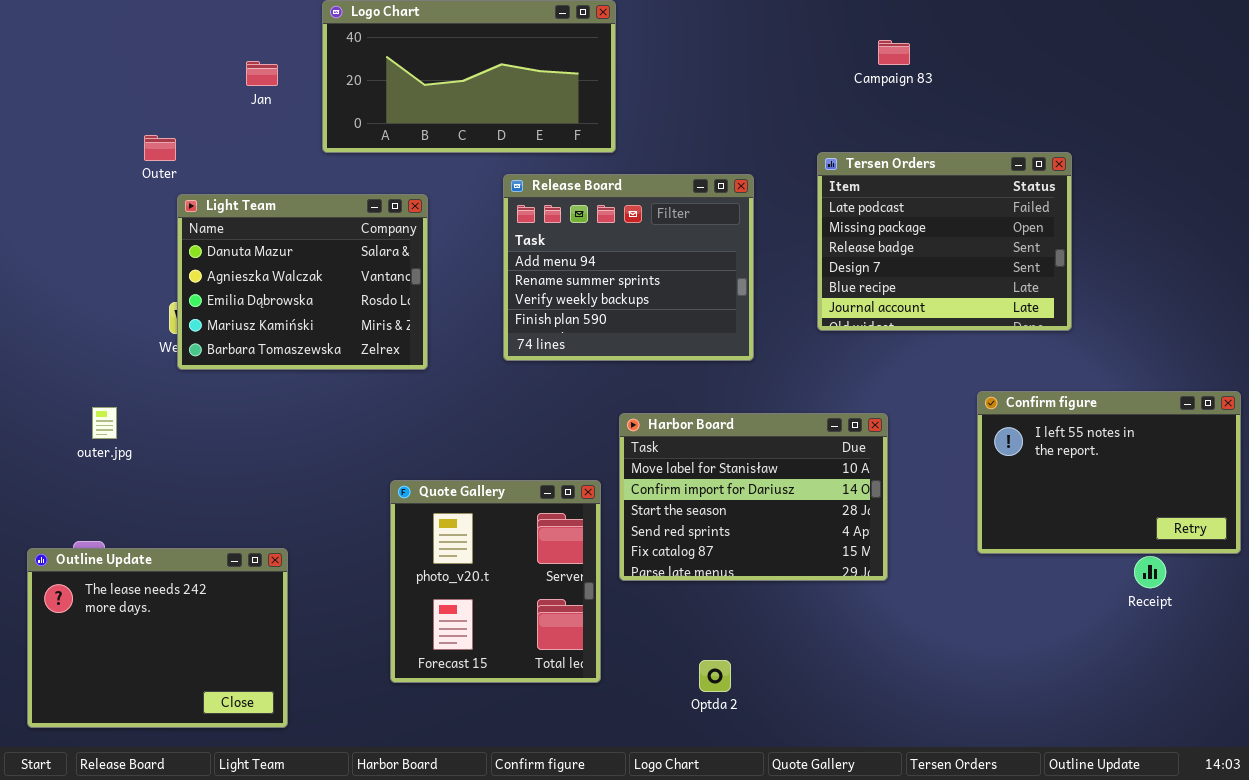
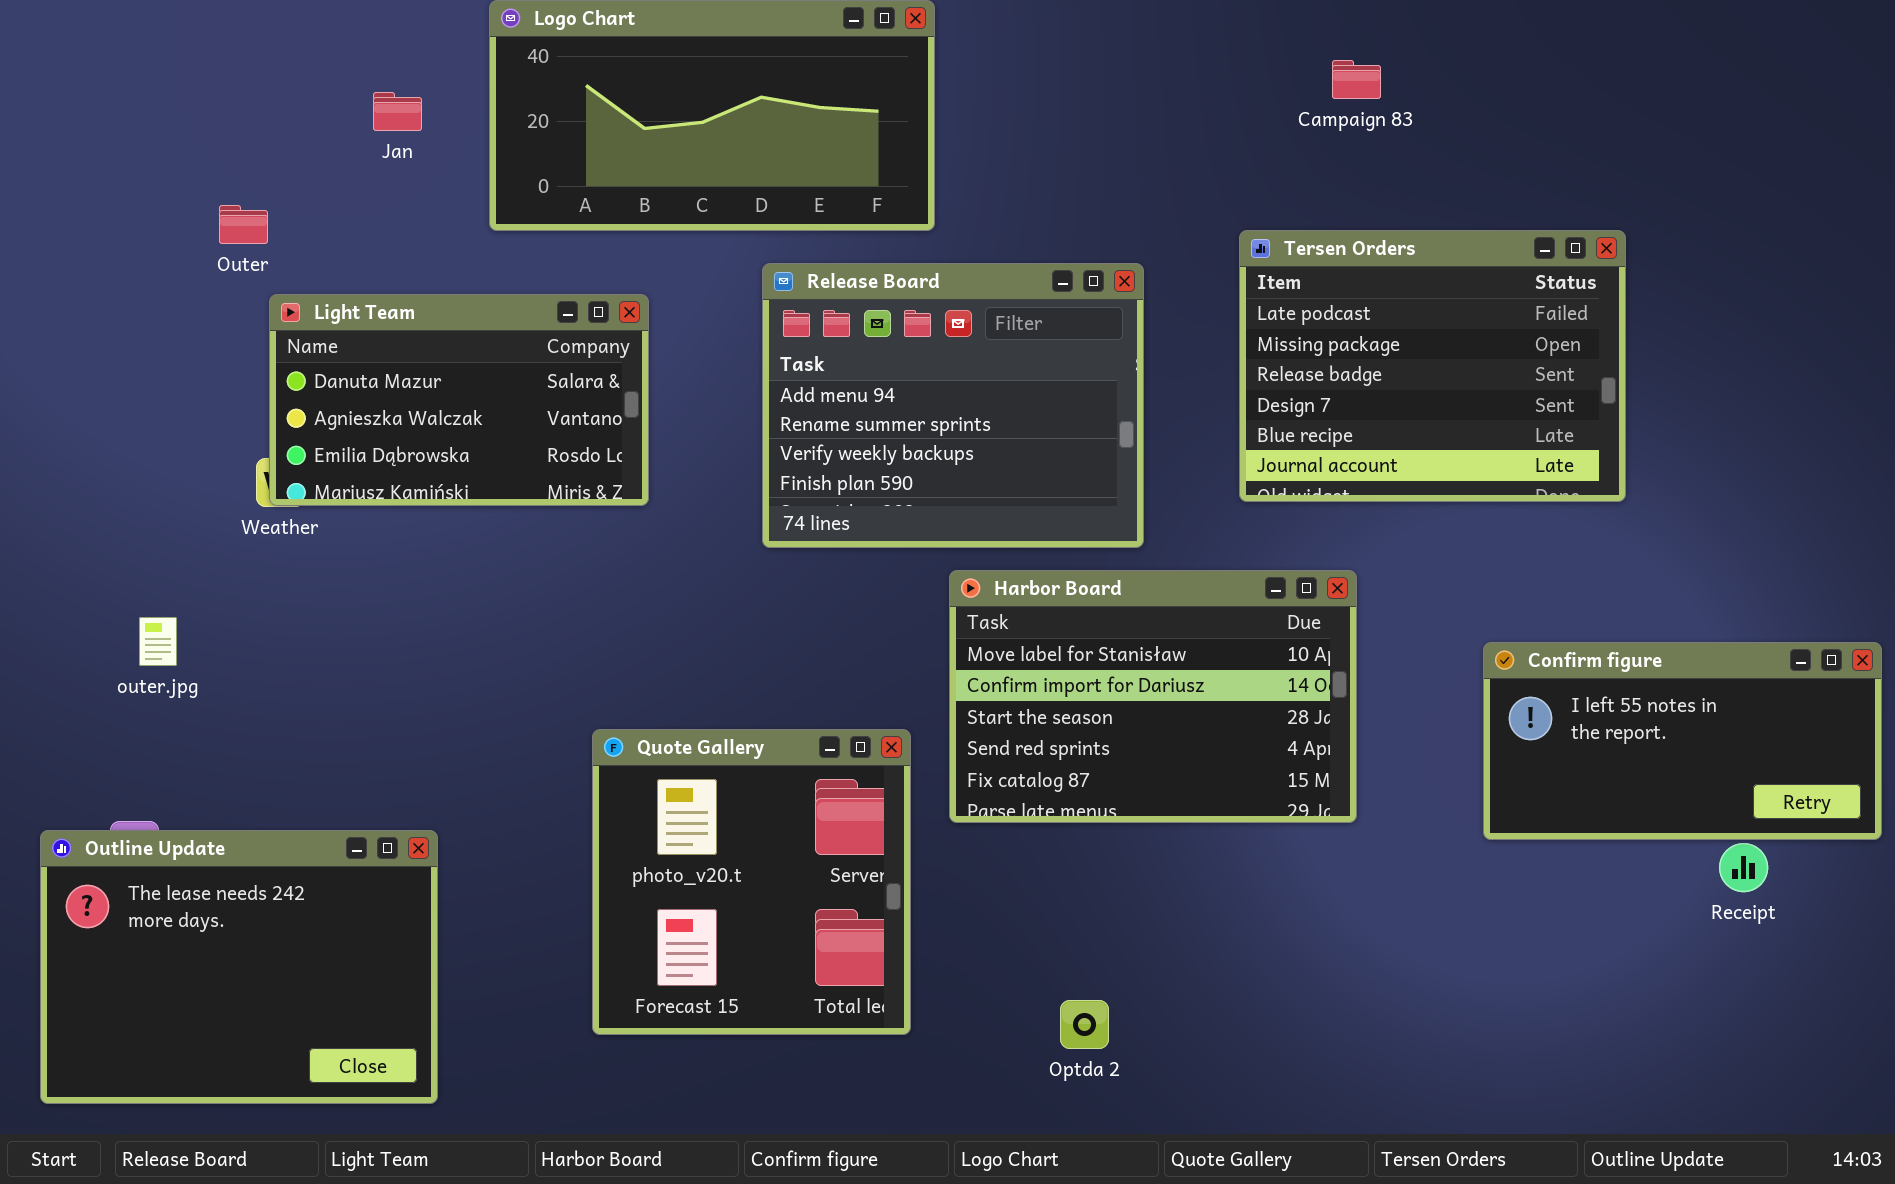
Light Team: [177,194,428,370] -> [269,294,649,506], resized
Confirm figure: [977,391,1241,554] -> [1483,642,1882,840], resized
Harbor Board: [619,413,888,581] -> [949,570,1357,823], moved

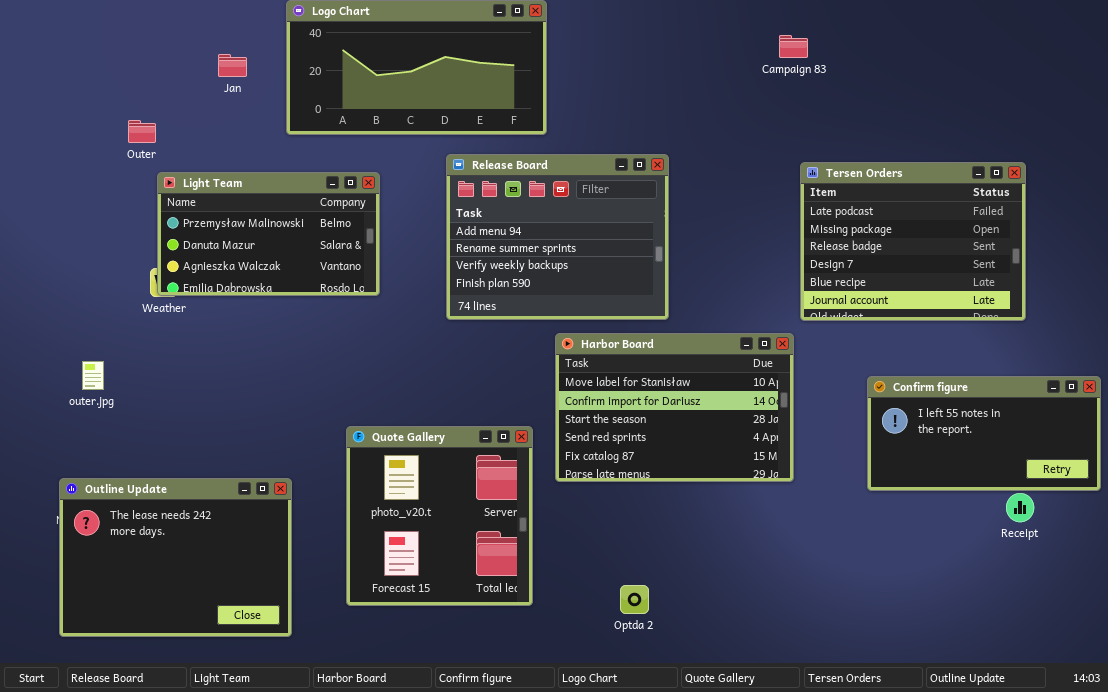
Tersen Orders: [1239,230,1626,502] -> [800,162,1026,321], moved
Light Team: [269,294,649,506] -> [157,172,380,296], scrolled up 1 row
Outline Update: [40,830,438,1104] -> [59,478,292,637], moved

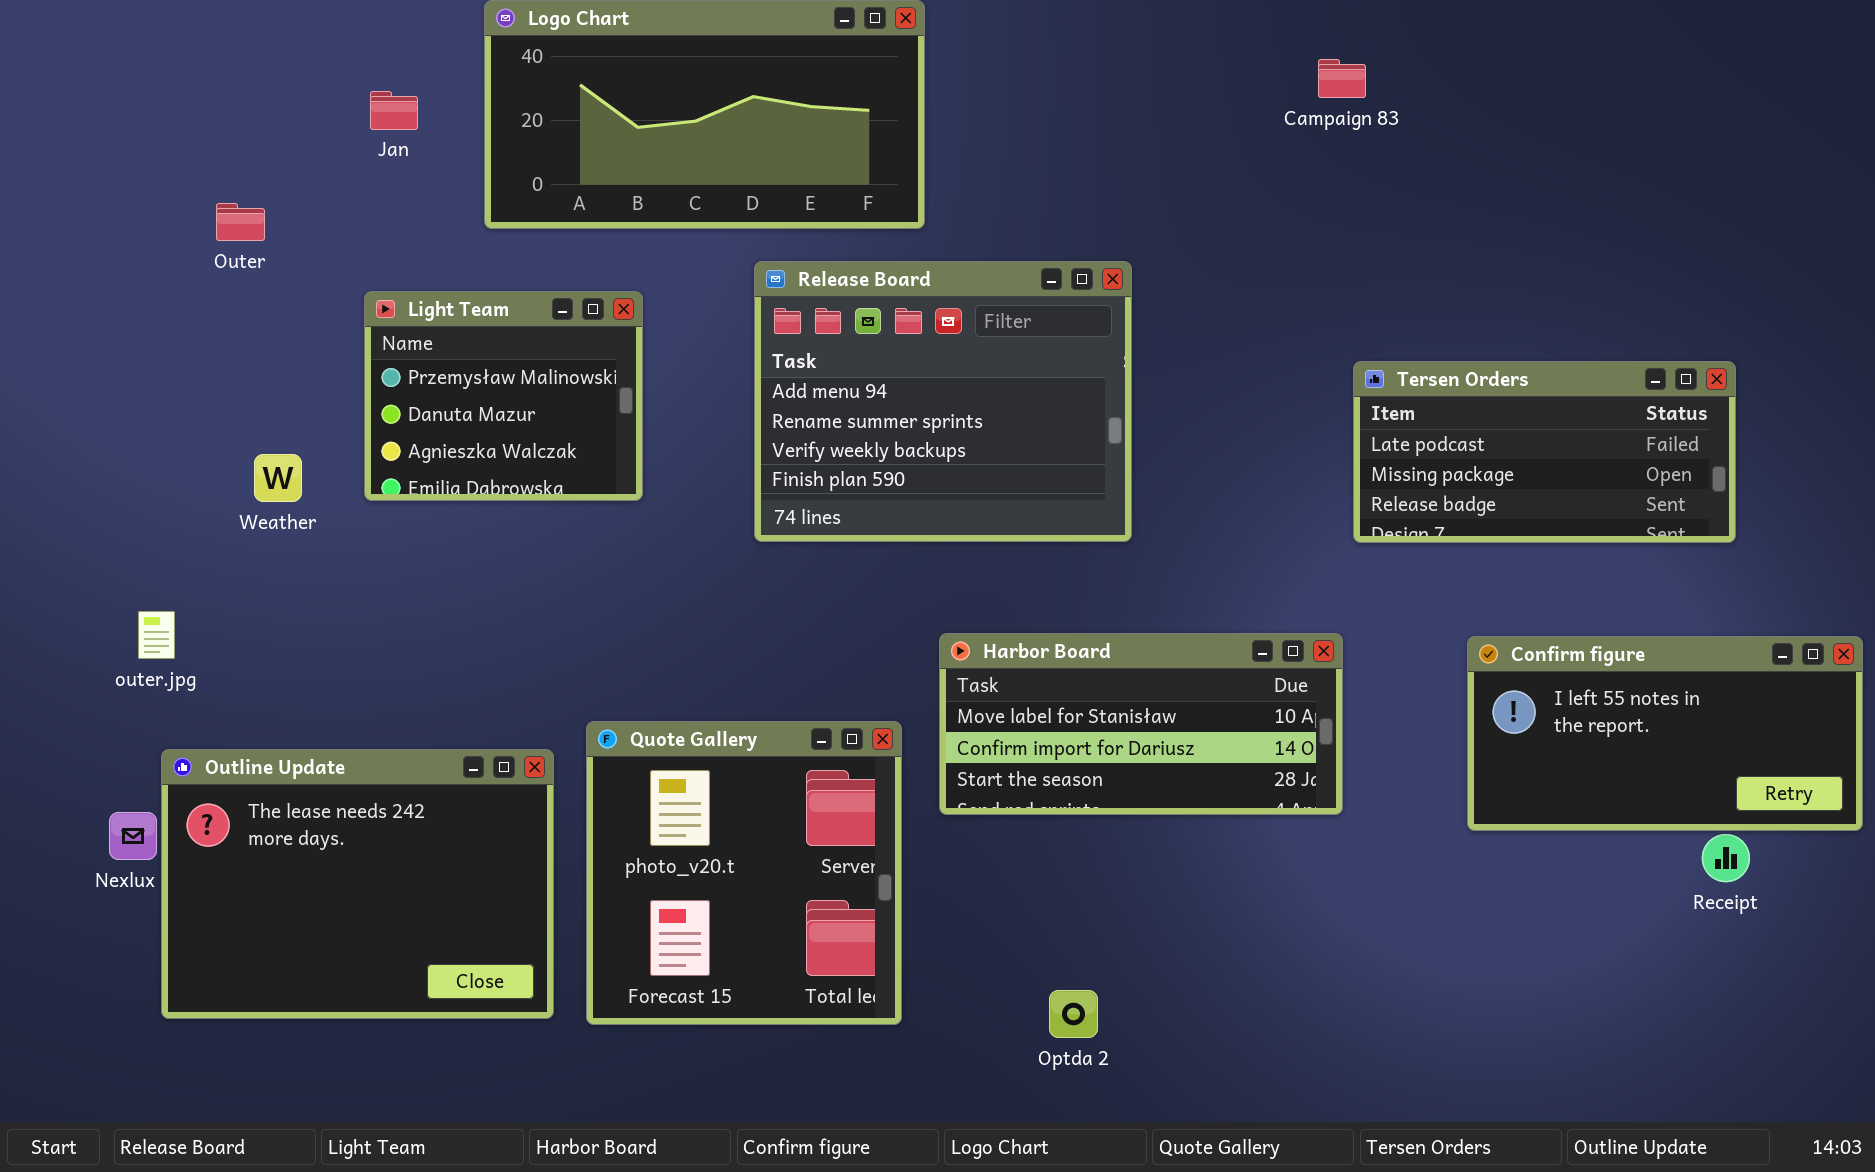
Tersen Orders: [800,162,1026,321] -> [1353,361,1736,543], resized
Light Team: [157,172,380,296] -> [364,291,643,501], resized
Harbor Board: [555,333,794,482] -> [939,633,1343,815], resized
Outline Update: [59,478,292,637] -> [161,749,554,1019], moved

